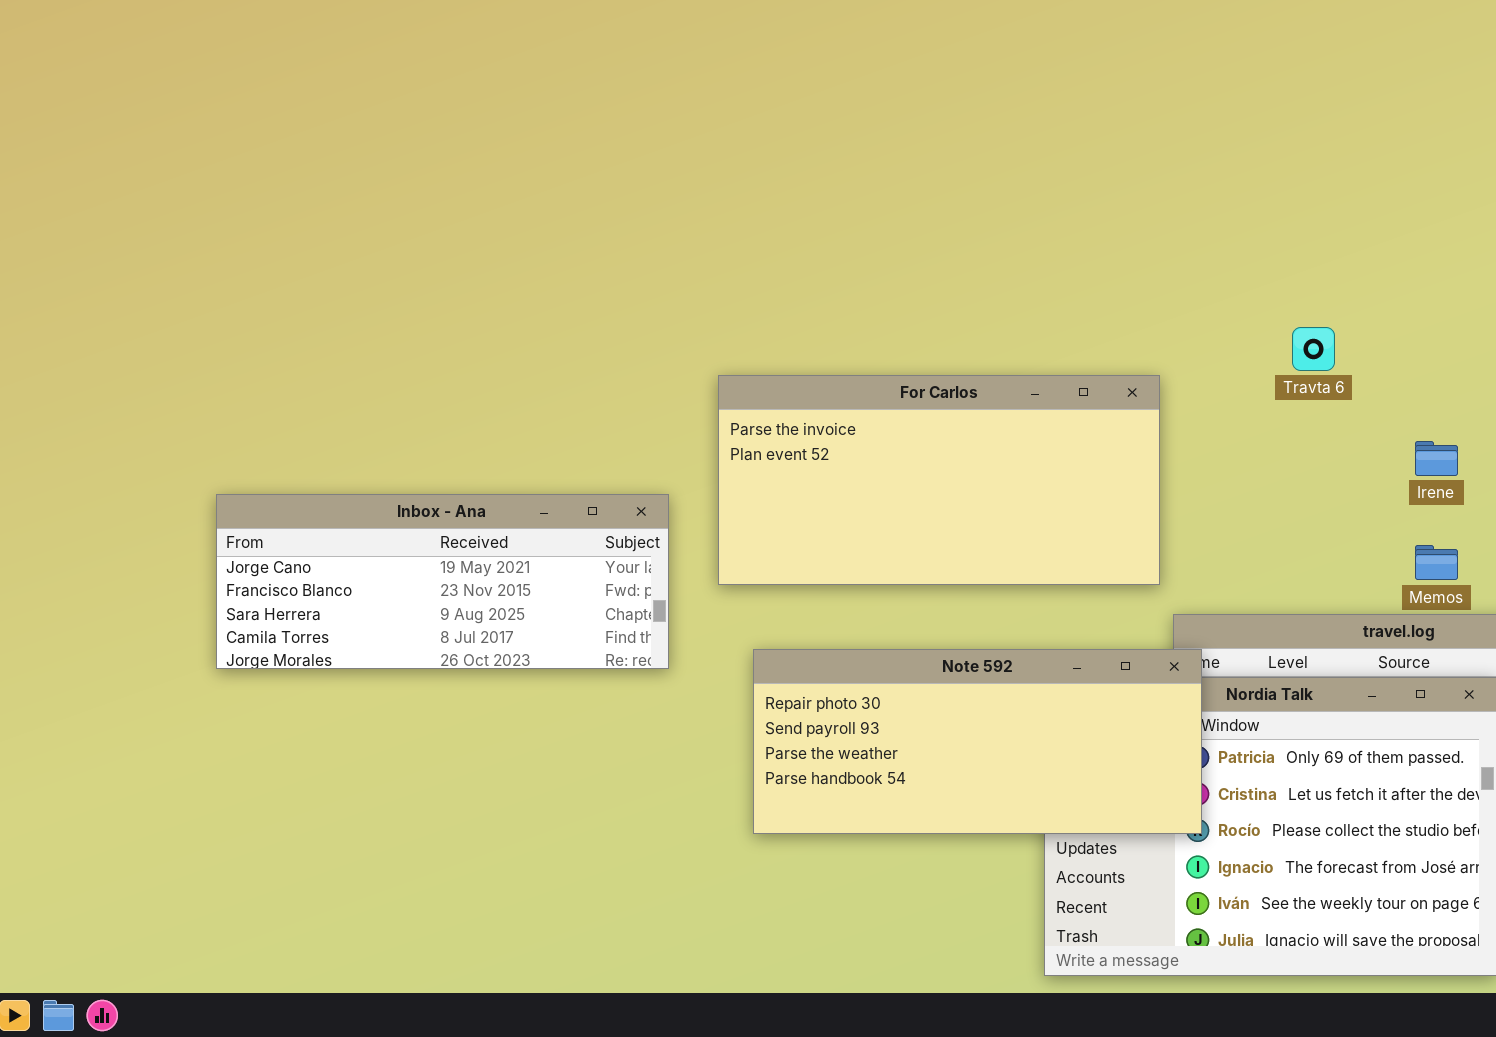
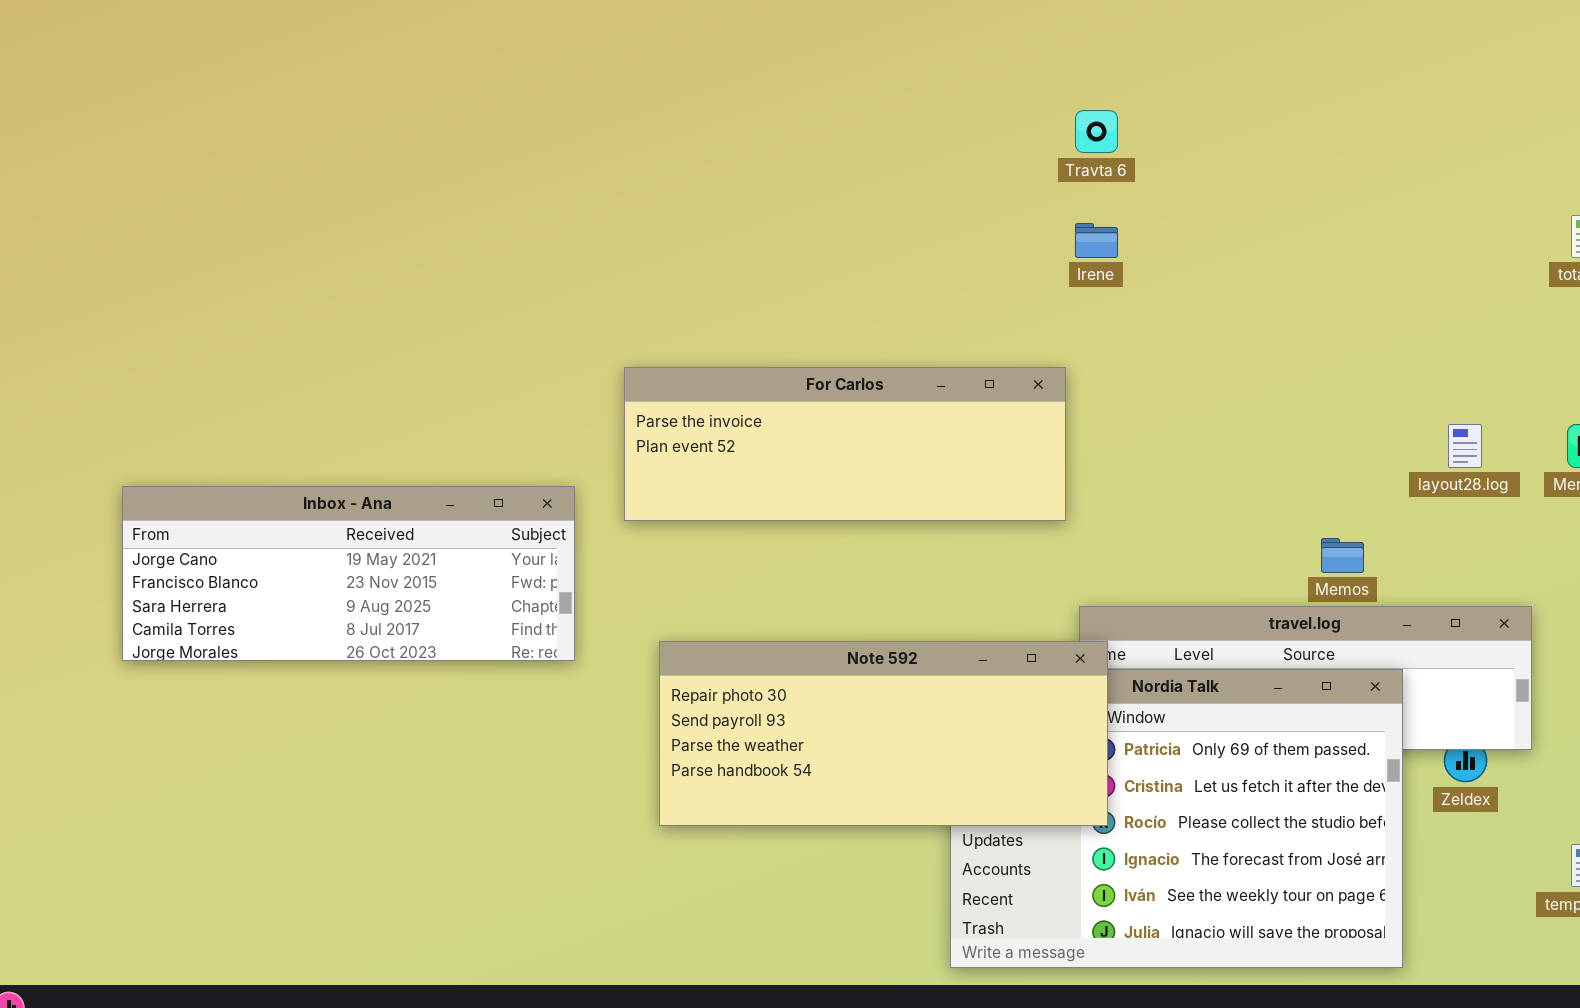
Travta 6: [1292,327,1335,371] -> [1075,110,1118,153], moved
For Carlos: [718,375,1160,585] -> [624,367,1066,521], resized
Irene: [1415,441,1458,476] -> [1075,223,1118,258], moved

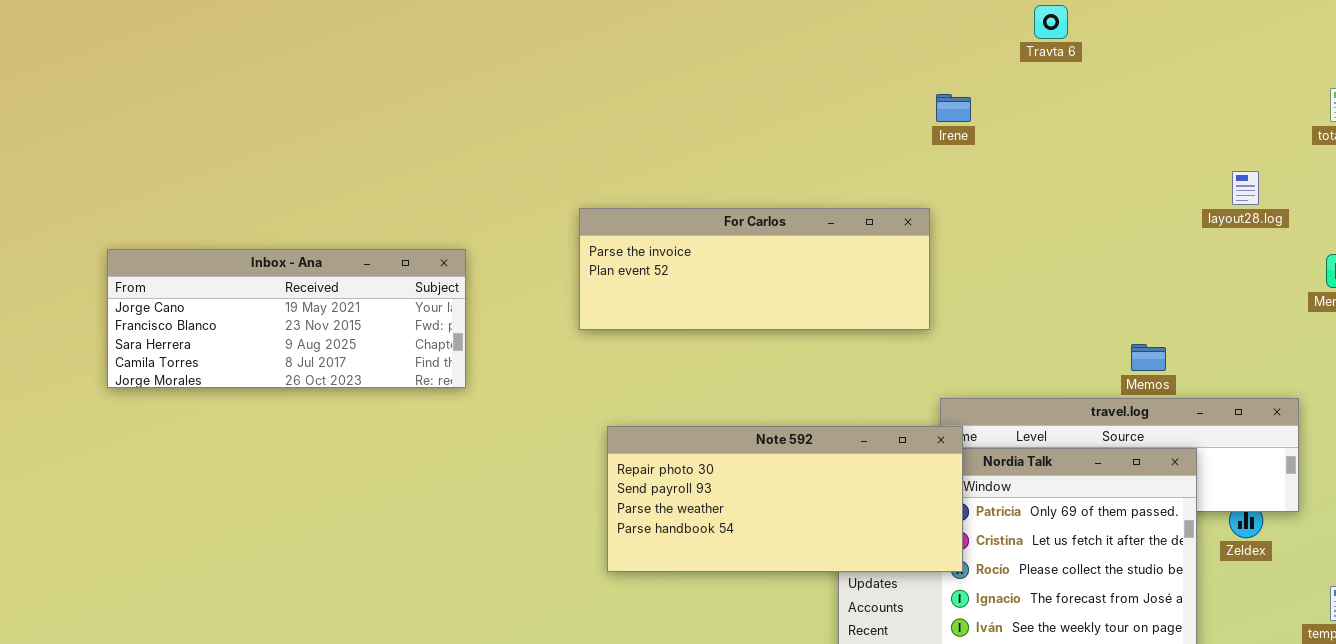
Travta 6: [1075,110,1118,153] -> [1034,5,1068,39], moved
layout28.log: [1448,424,1482,468] -> [1232,171,1259,205], moved
Inbox - Ana: [122,486,575,661] -> [107,249,466,388], moved

